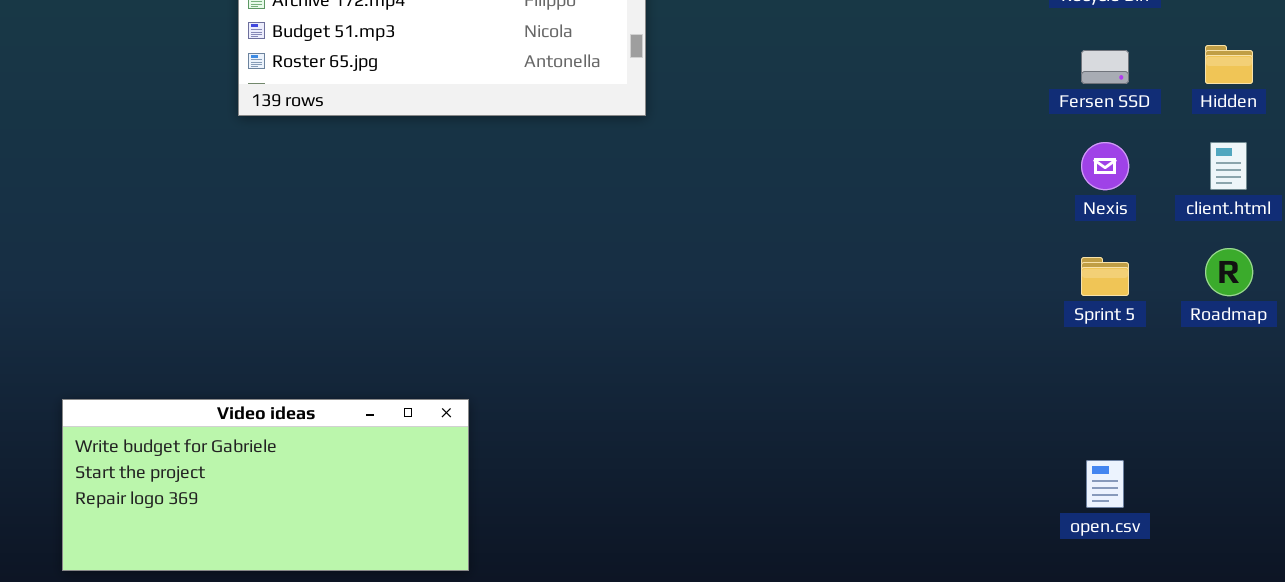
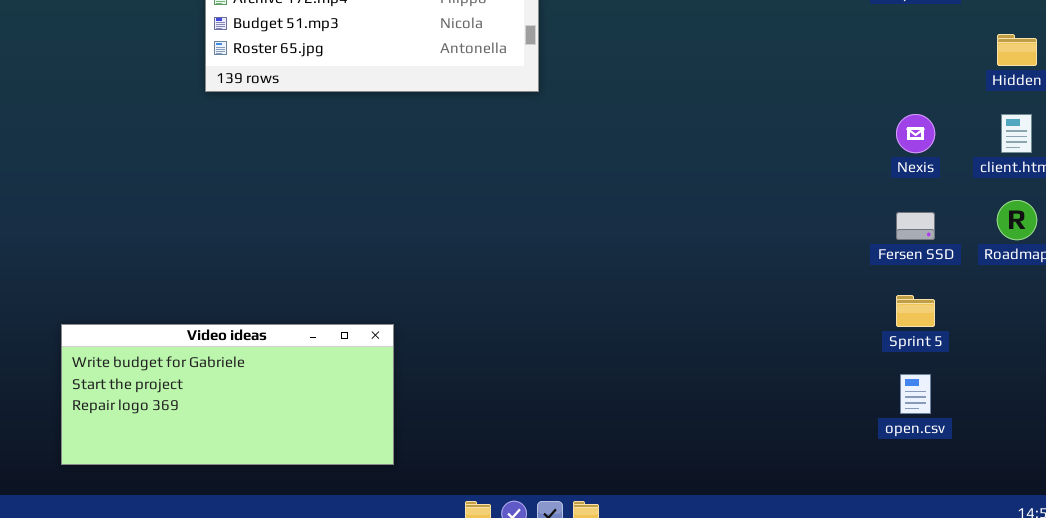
Fersen SSD: [1081,50,1129,84] -> [896,212,935,240], moved
Sprint 5: [1081,257,1129,296] -> [896,295,935,327], moved

